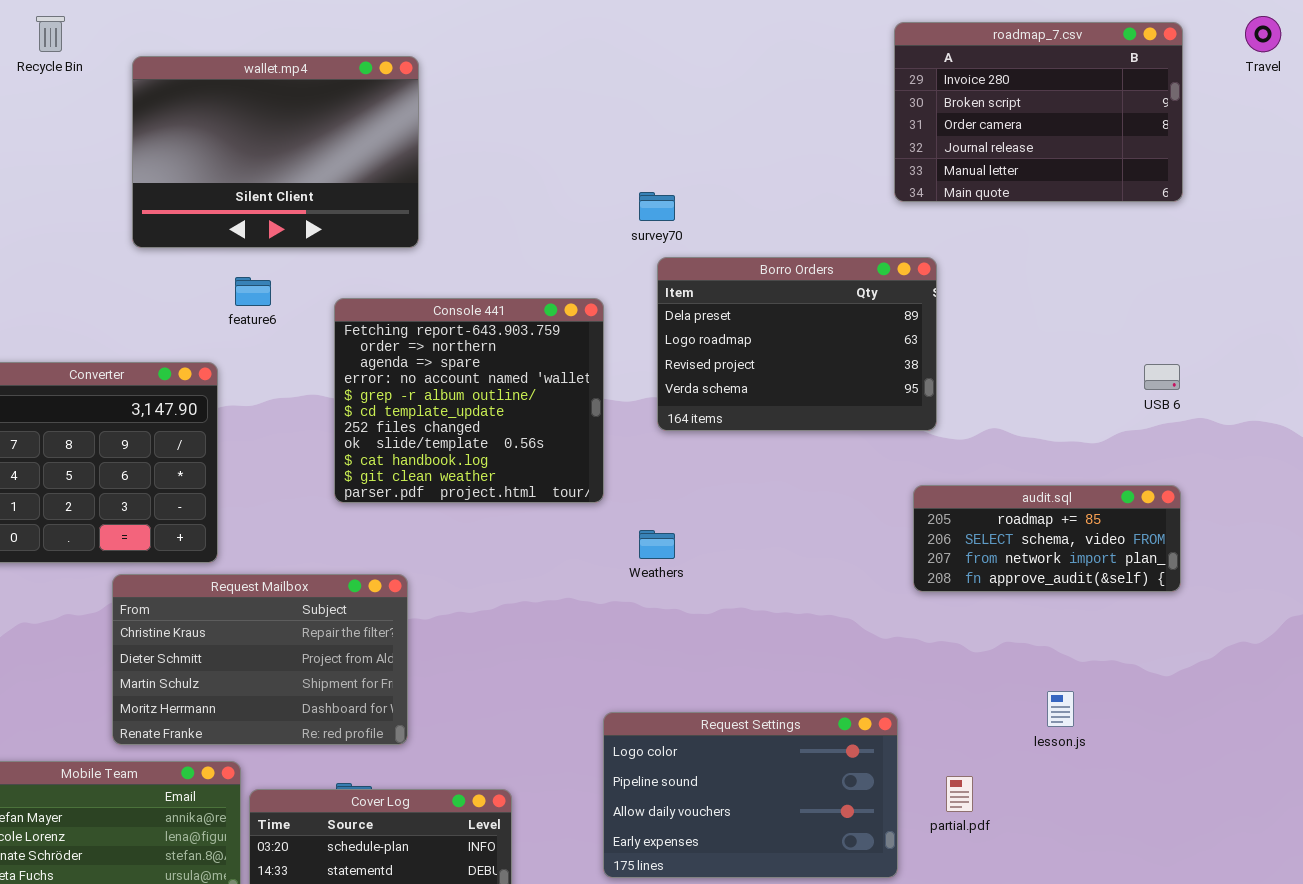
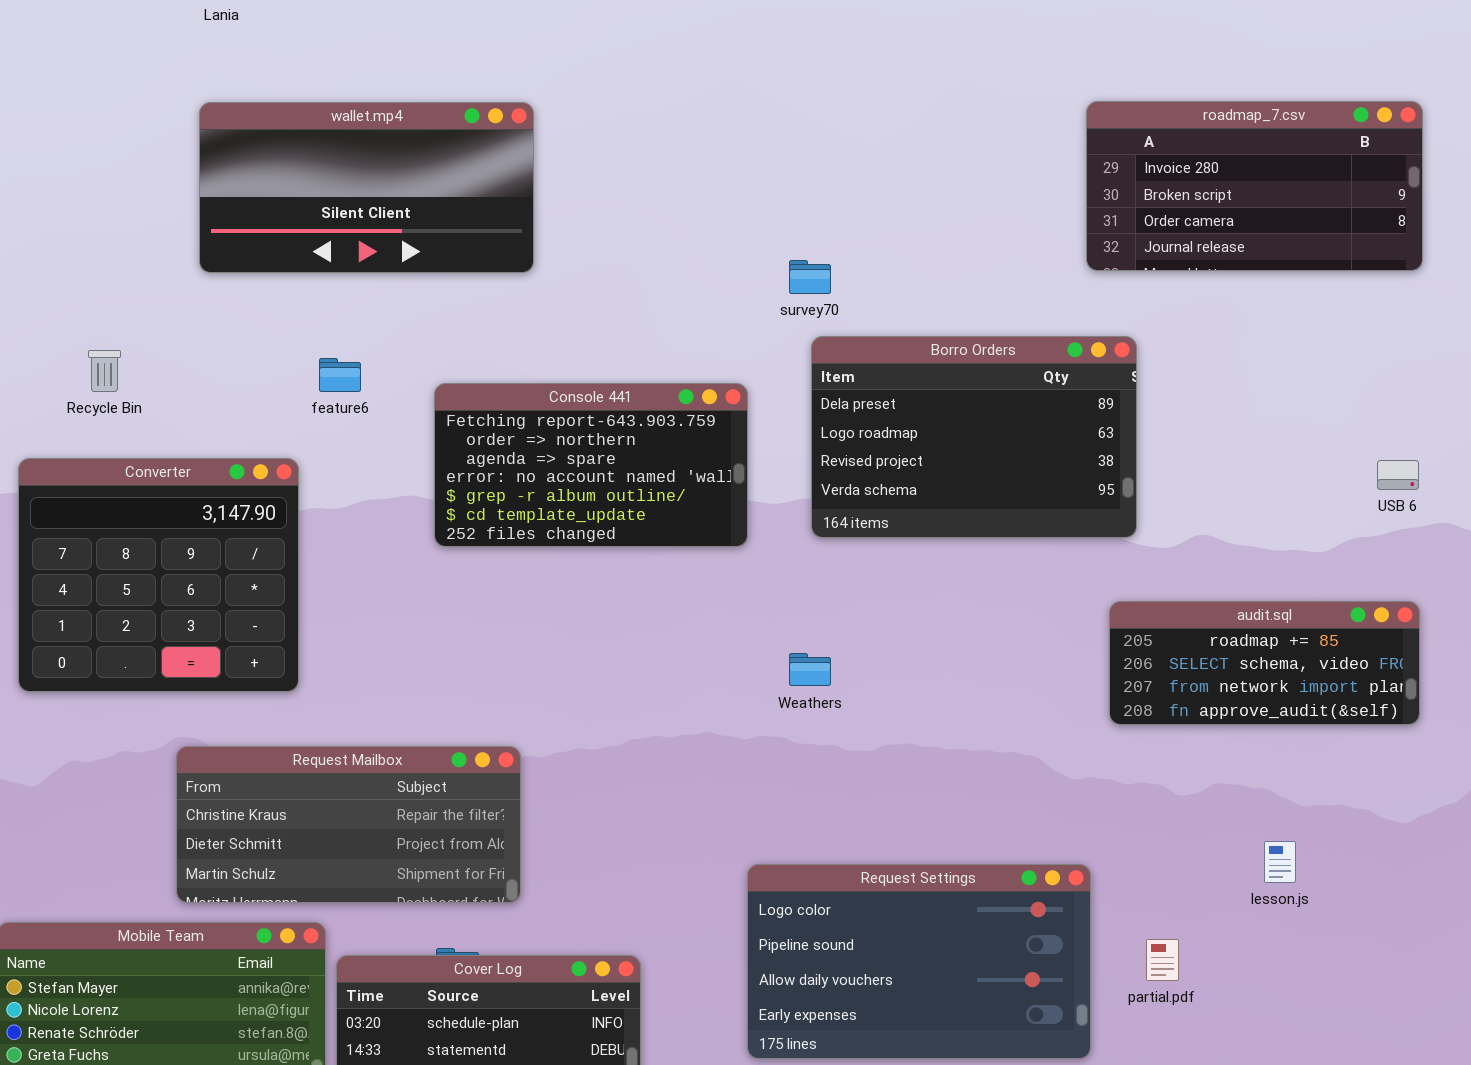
Recycle Bin: [36,16,65,52] -> [88,350,121,392], moved
roadmap_7.csv: [894,22,1183,202] -> [1086,101,1423,271], resized
wallet.mp4: [132,56,419,248] -> [199,102,534,273], resized
Console 441: [334,298,604,503] -> [434,383,748,547], resized
Request Mailbox: [112,574,408,745] -> [176,746,521,903], resized

